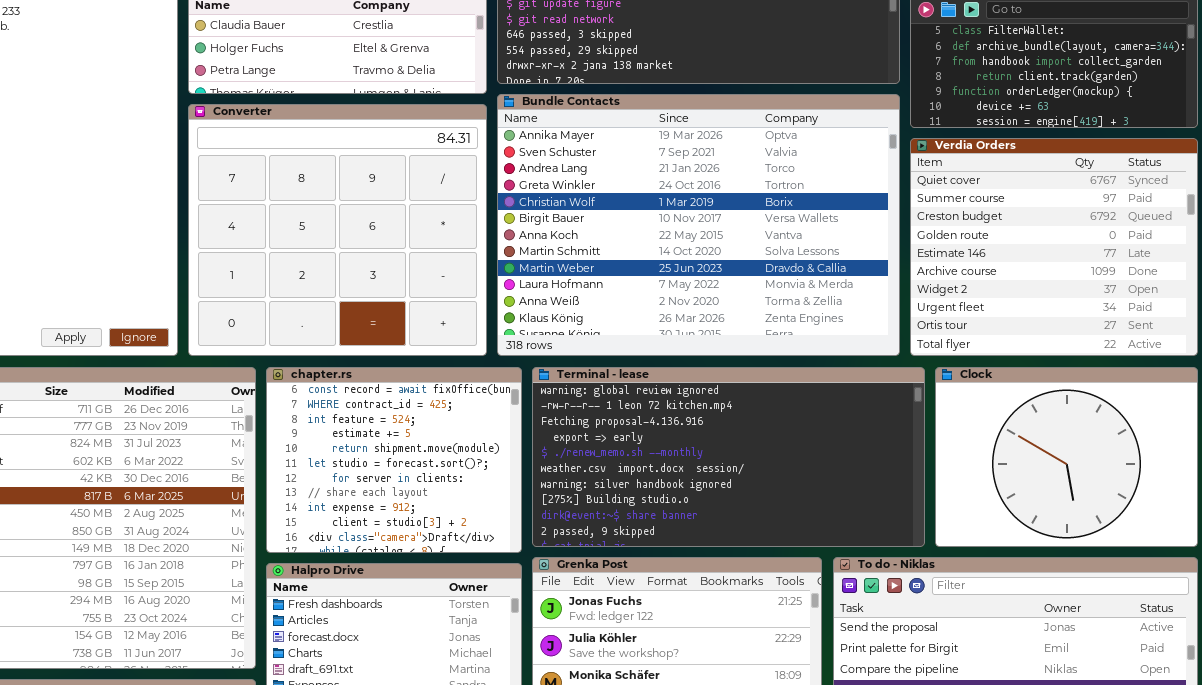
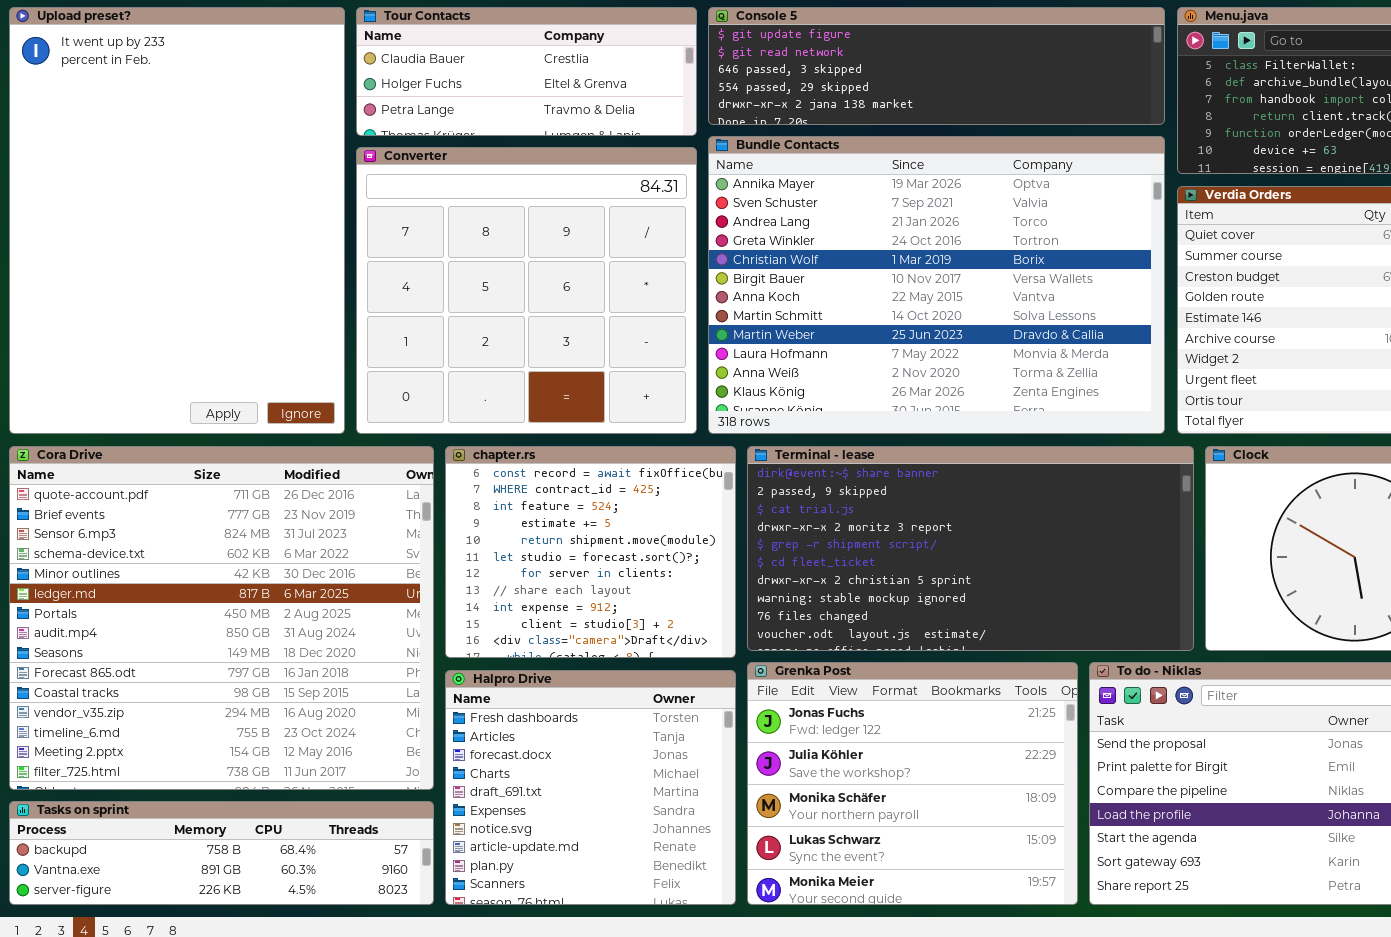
Terminal - lease: [532,367,925,547] -> [747,446,1194,651], scrolled down 8 rows

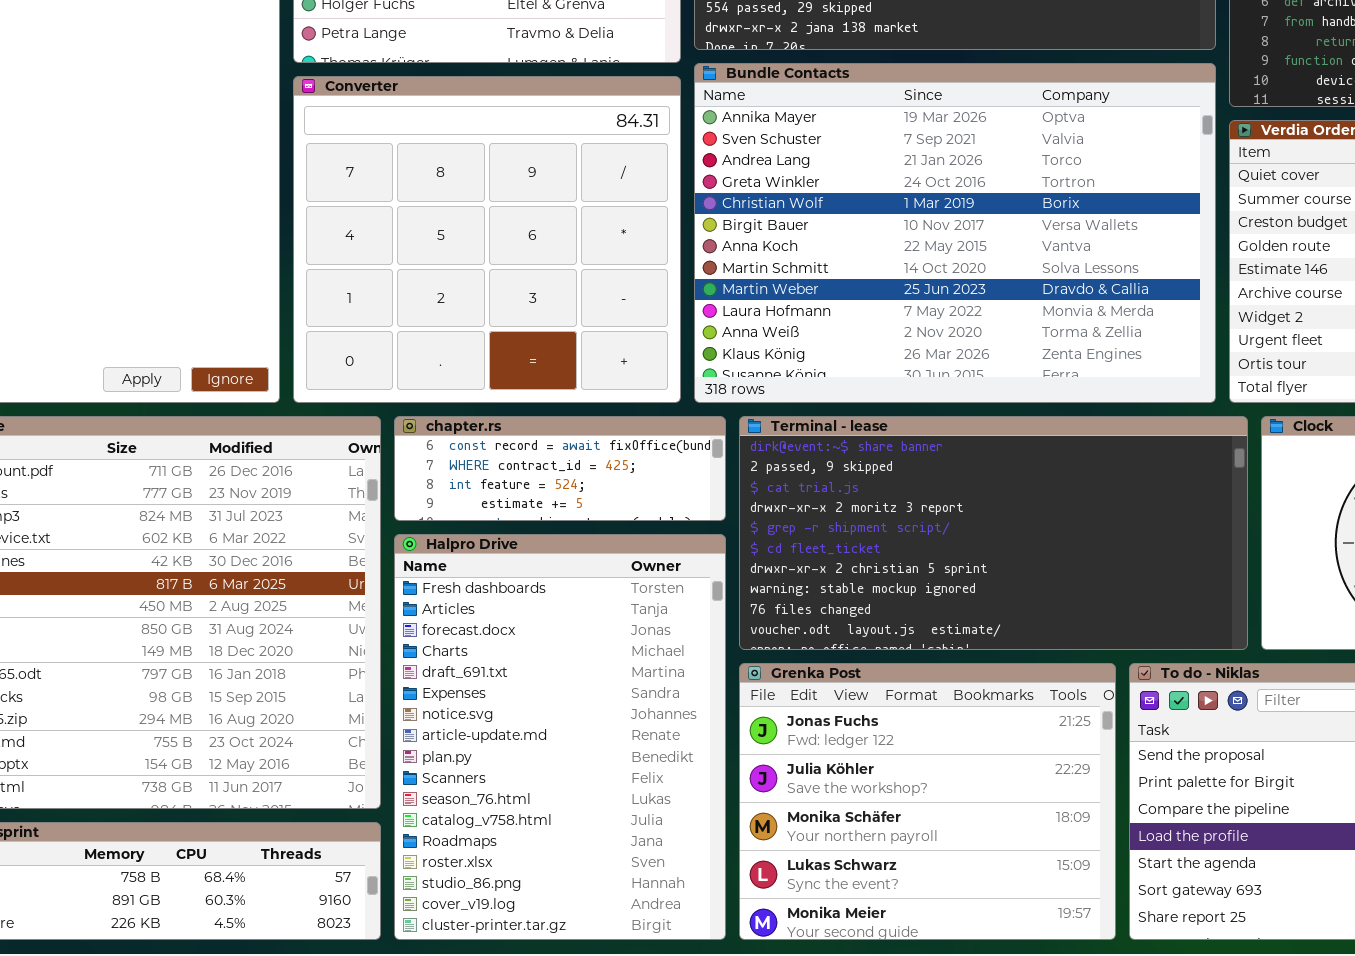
chapter.rs: [445,446,736,658] -> [394,416,726,521], resized
Halpro Drive: [445,670,736,905] -> [394,534,726,940], resized

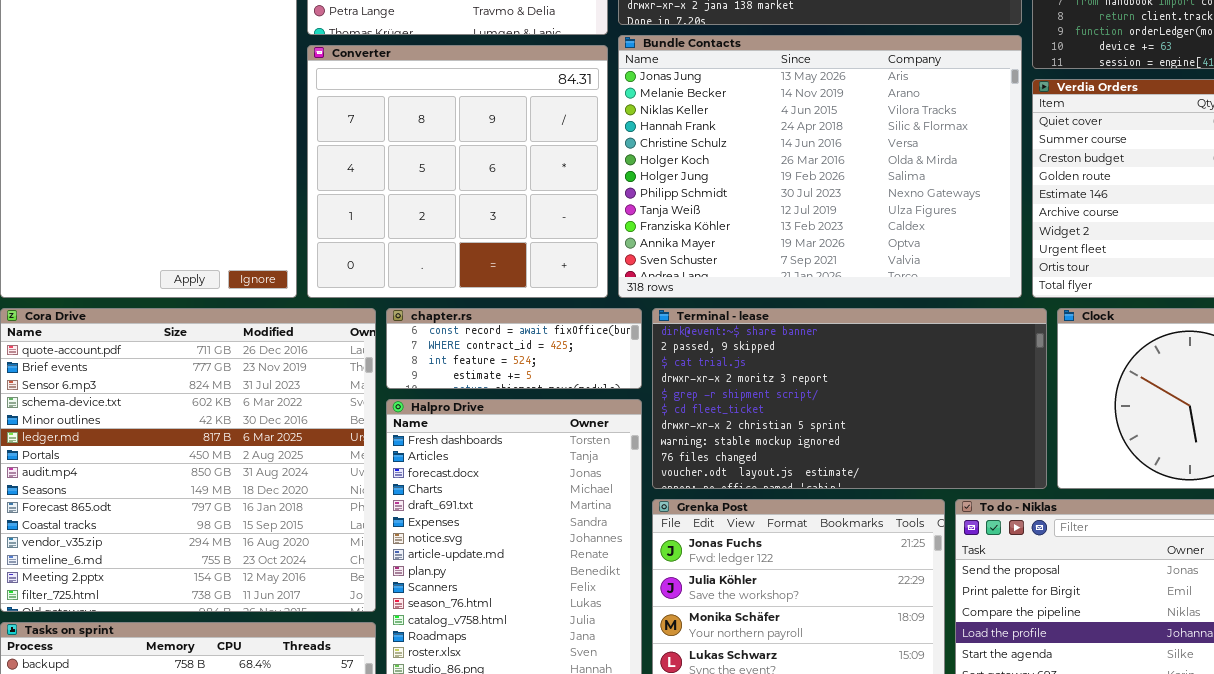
Bundle Contacts: [694,63,1216,403] -> [618,35,1022,298], scrolled up 10 rows

